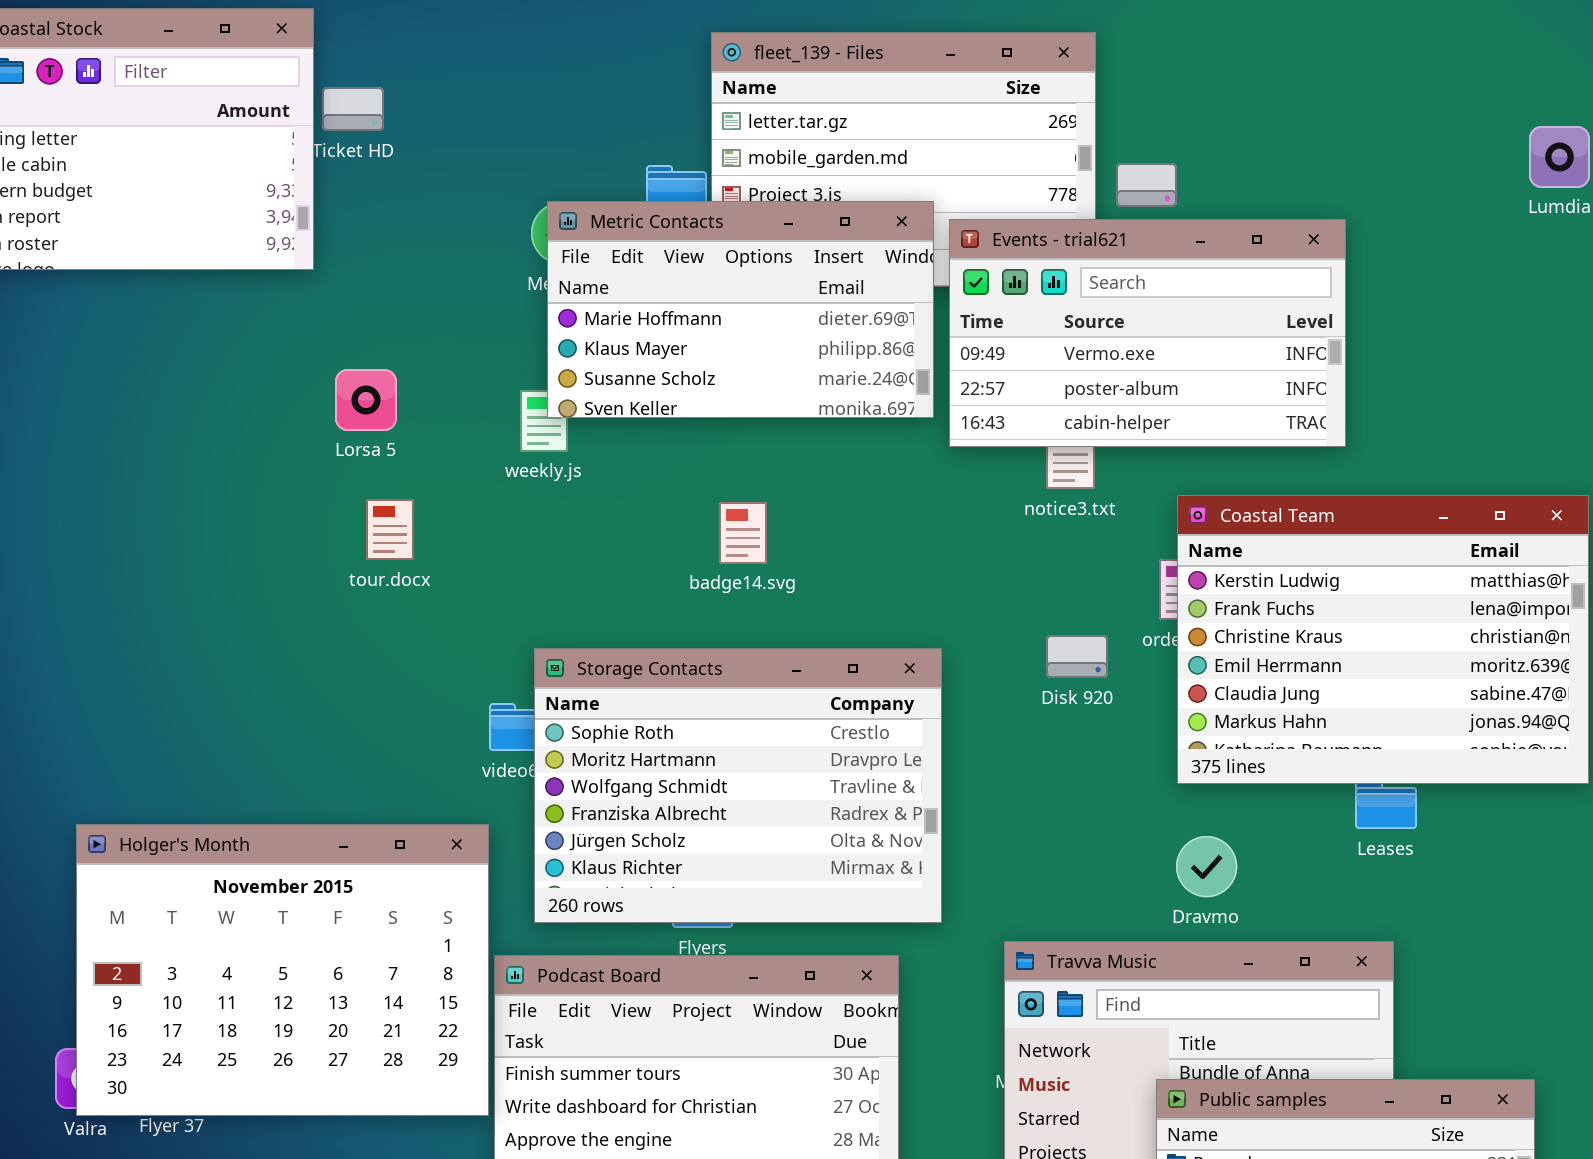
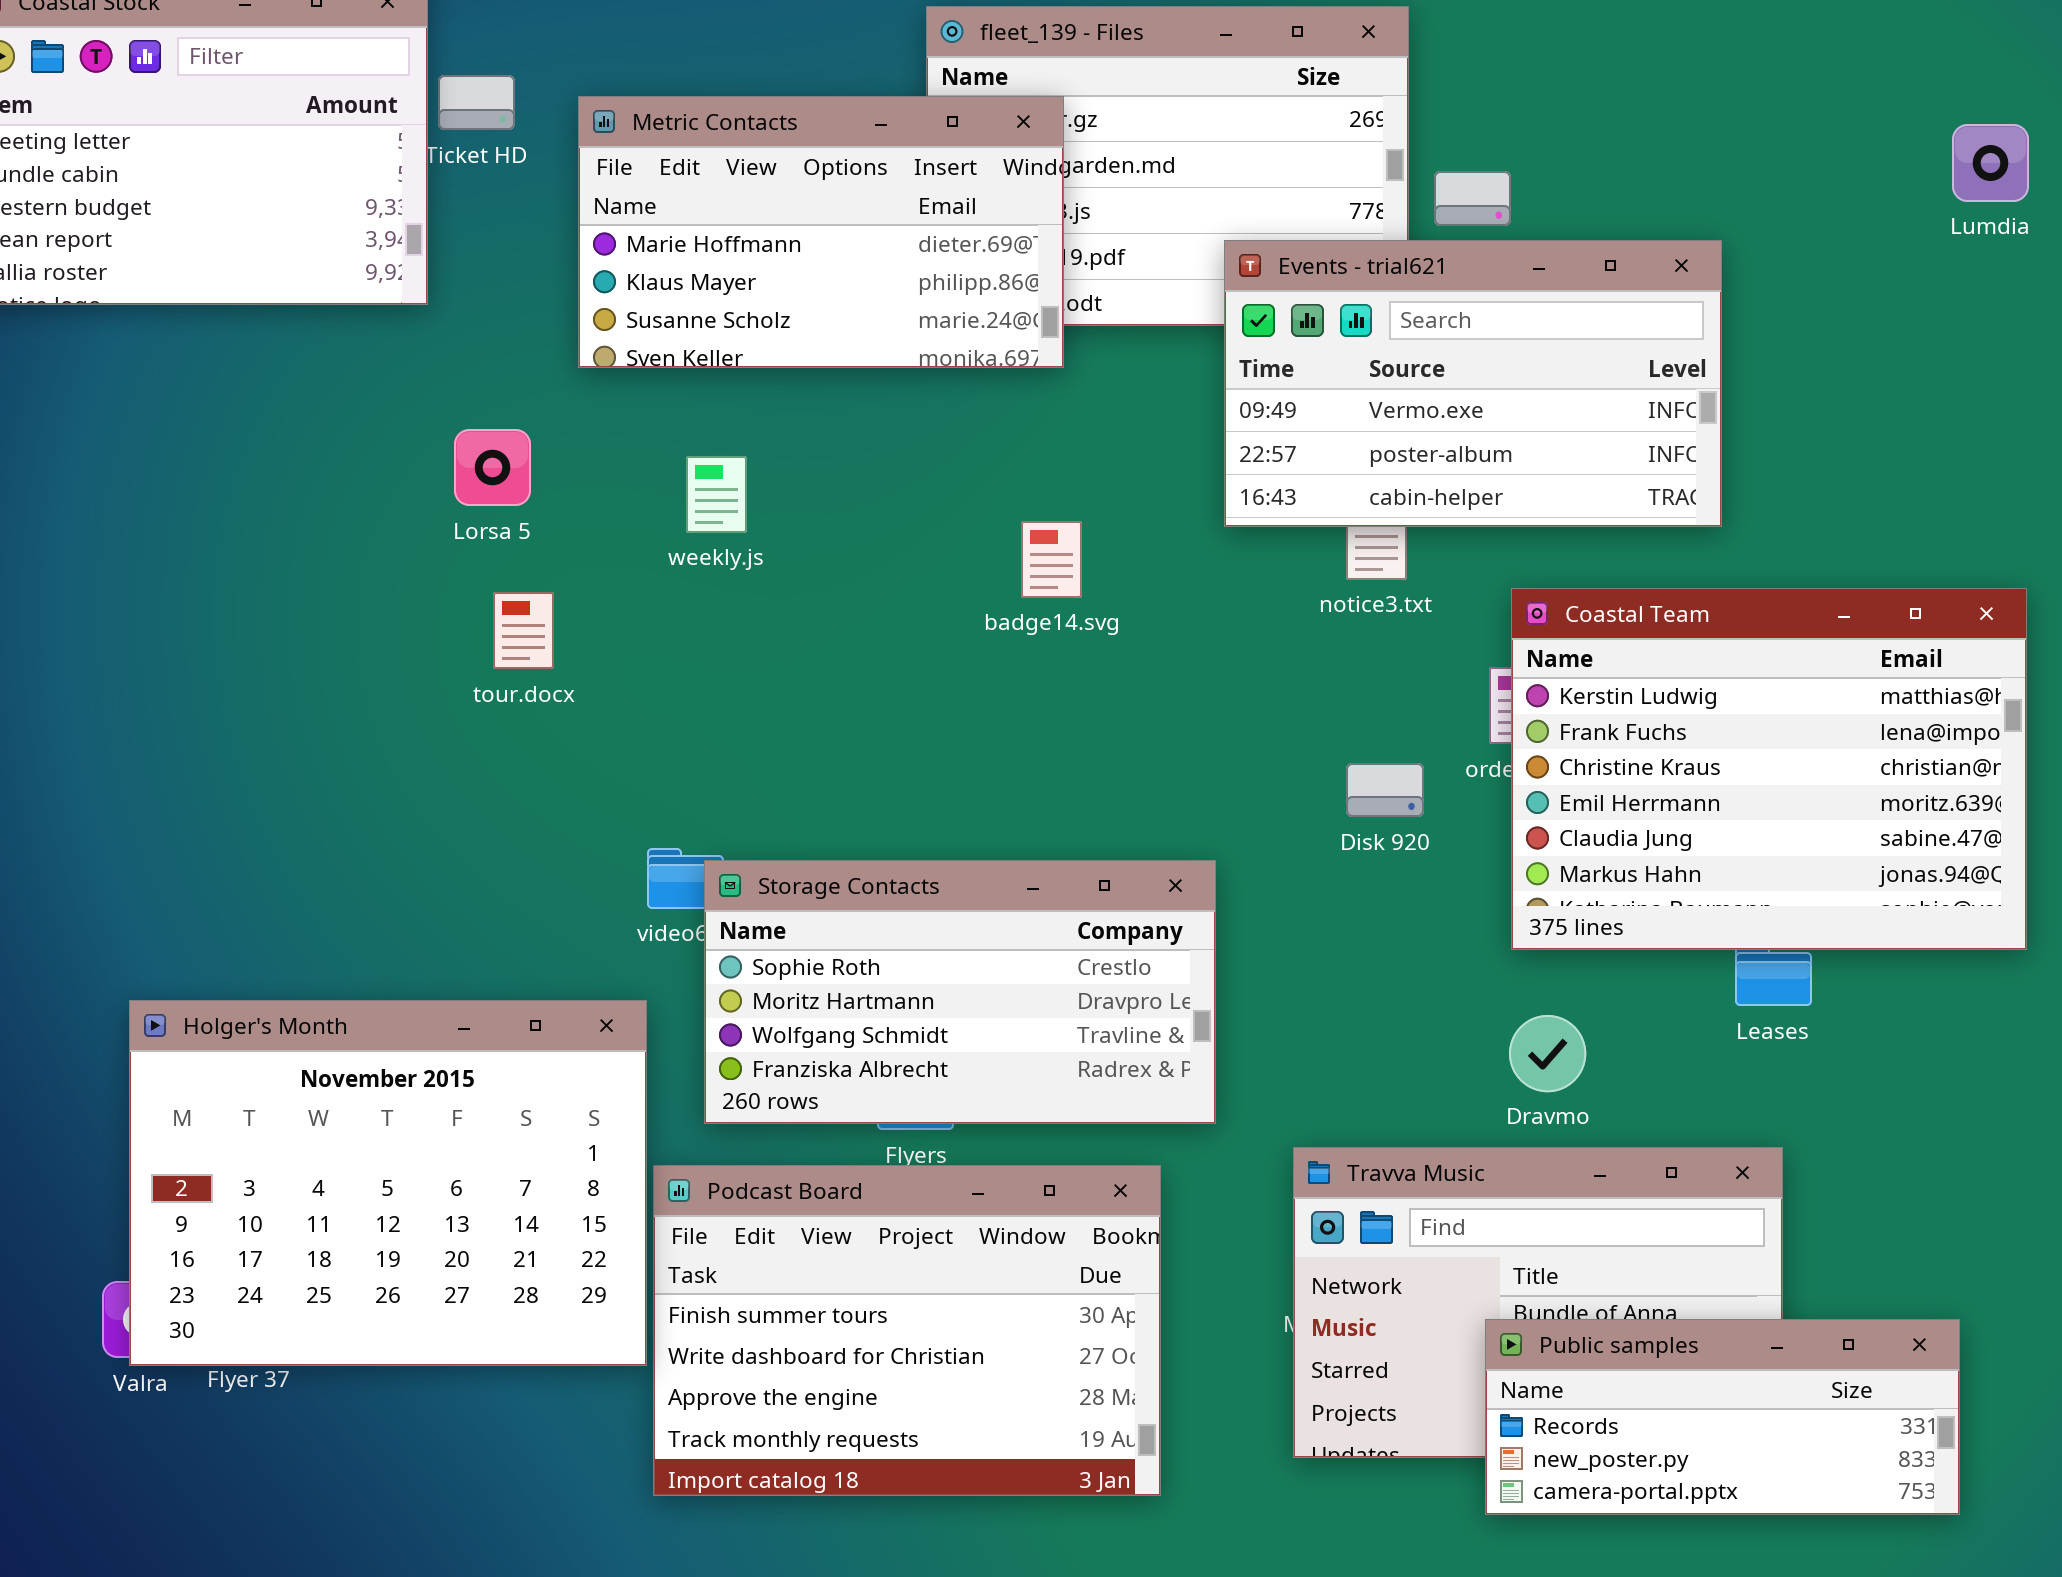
Metric Contacts: [547,201,934,418] -> [578,96,1064,368], moved
badge14.svg: [719,502,767,564] -> [1021,521,1082,598], moved
Storage Contacts: [534,648,942,923] -> [704,860,1216,1124], resized

